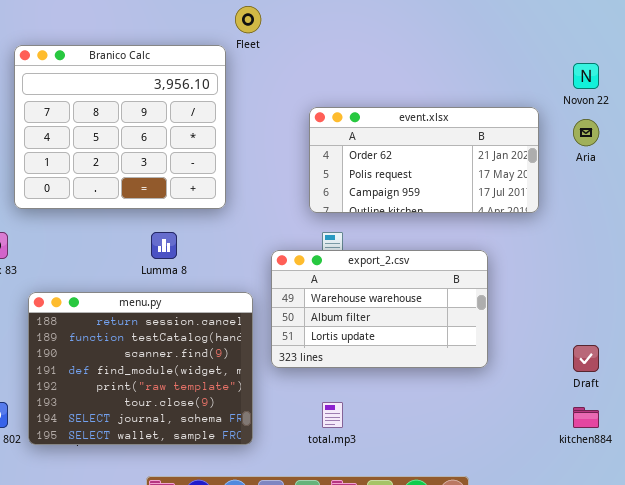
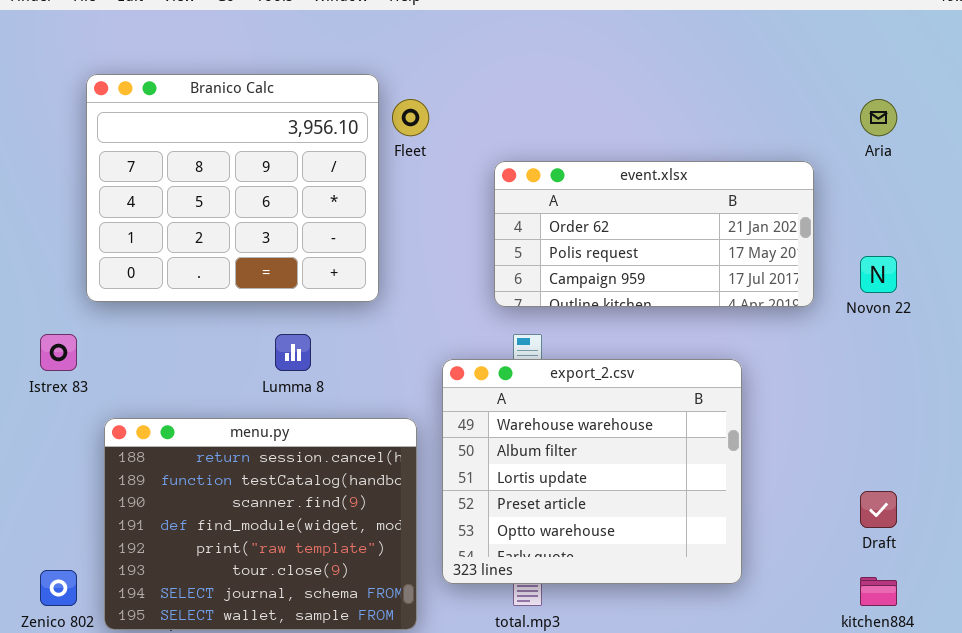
Fleet: [235,6,261,33] -> [392,99,429,136], moved
Novon 22: [573,63,599,89] -> [860,256,897,293], moved
Aria: [573,119,599,146] -> [860,99,897,136], moved
export_2.csv: [271,250,488,368] -> [442,359,742,584], resized

